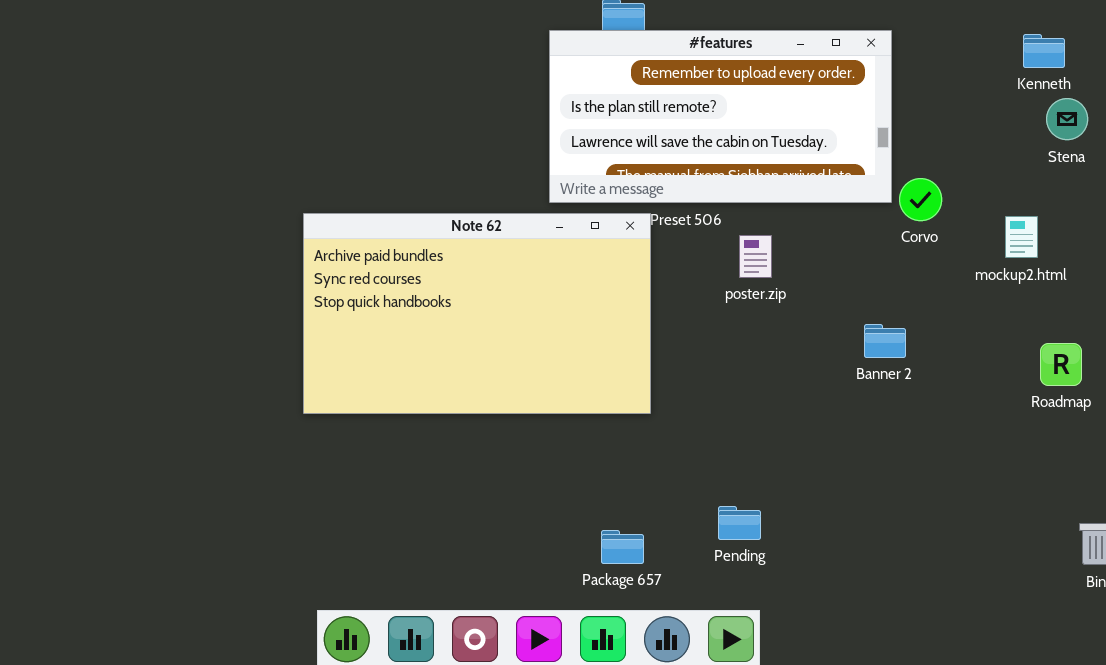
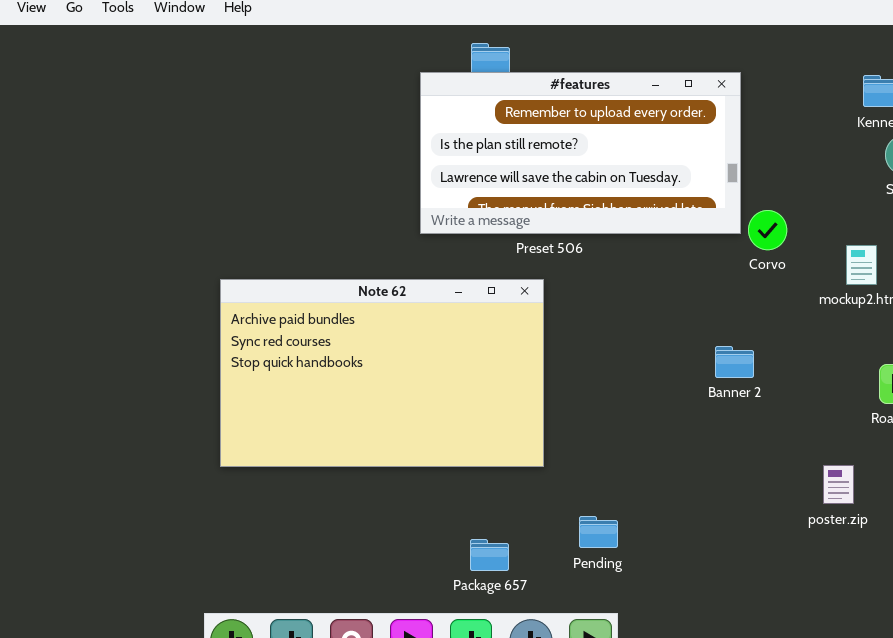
Note 62: [303,213,651,414] -> [220,279,544,467], moved
poster.zip: [739,235,772,278] -> [823,465,854,504], moved

